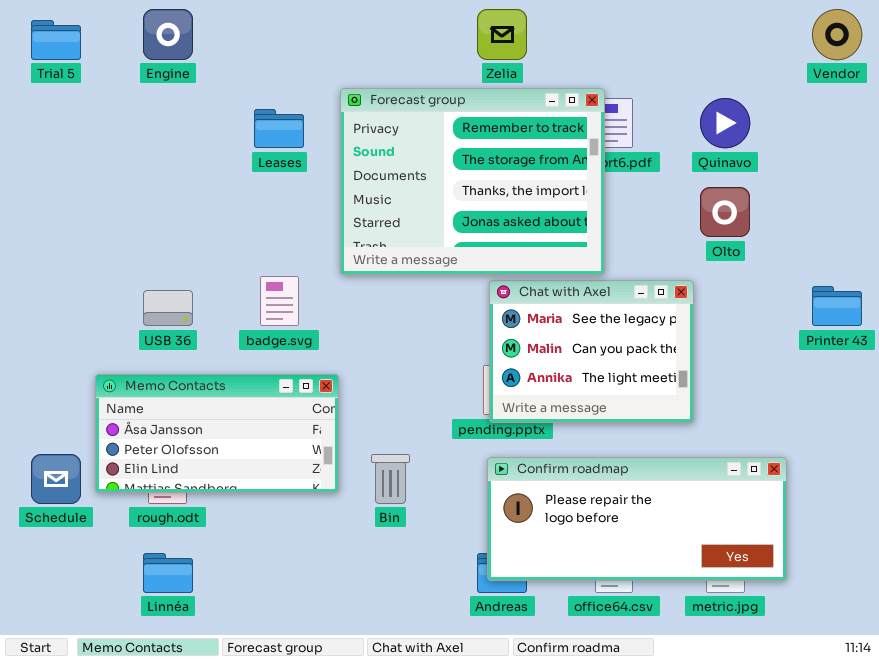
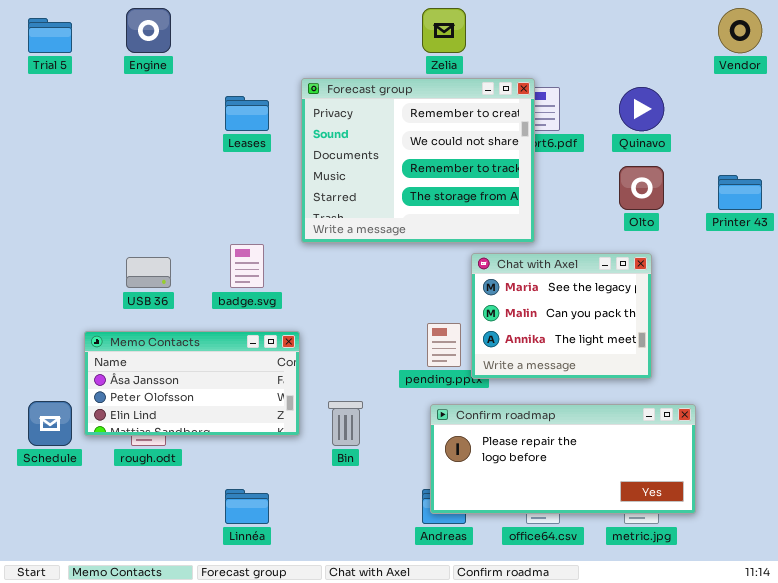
Forecast group: [340,88,605,275] -> [301,78,535,243], scrolled up 2 rows
Chat with Axel: [489,280,694,423] -> [471,253,652,379], moved
Printer 43: [812,286,862,326] -> [718,175,762,210], moved
Linnéa: [143,553,193,593] -> [225,489,269,524], moved

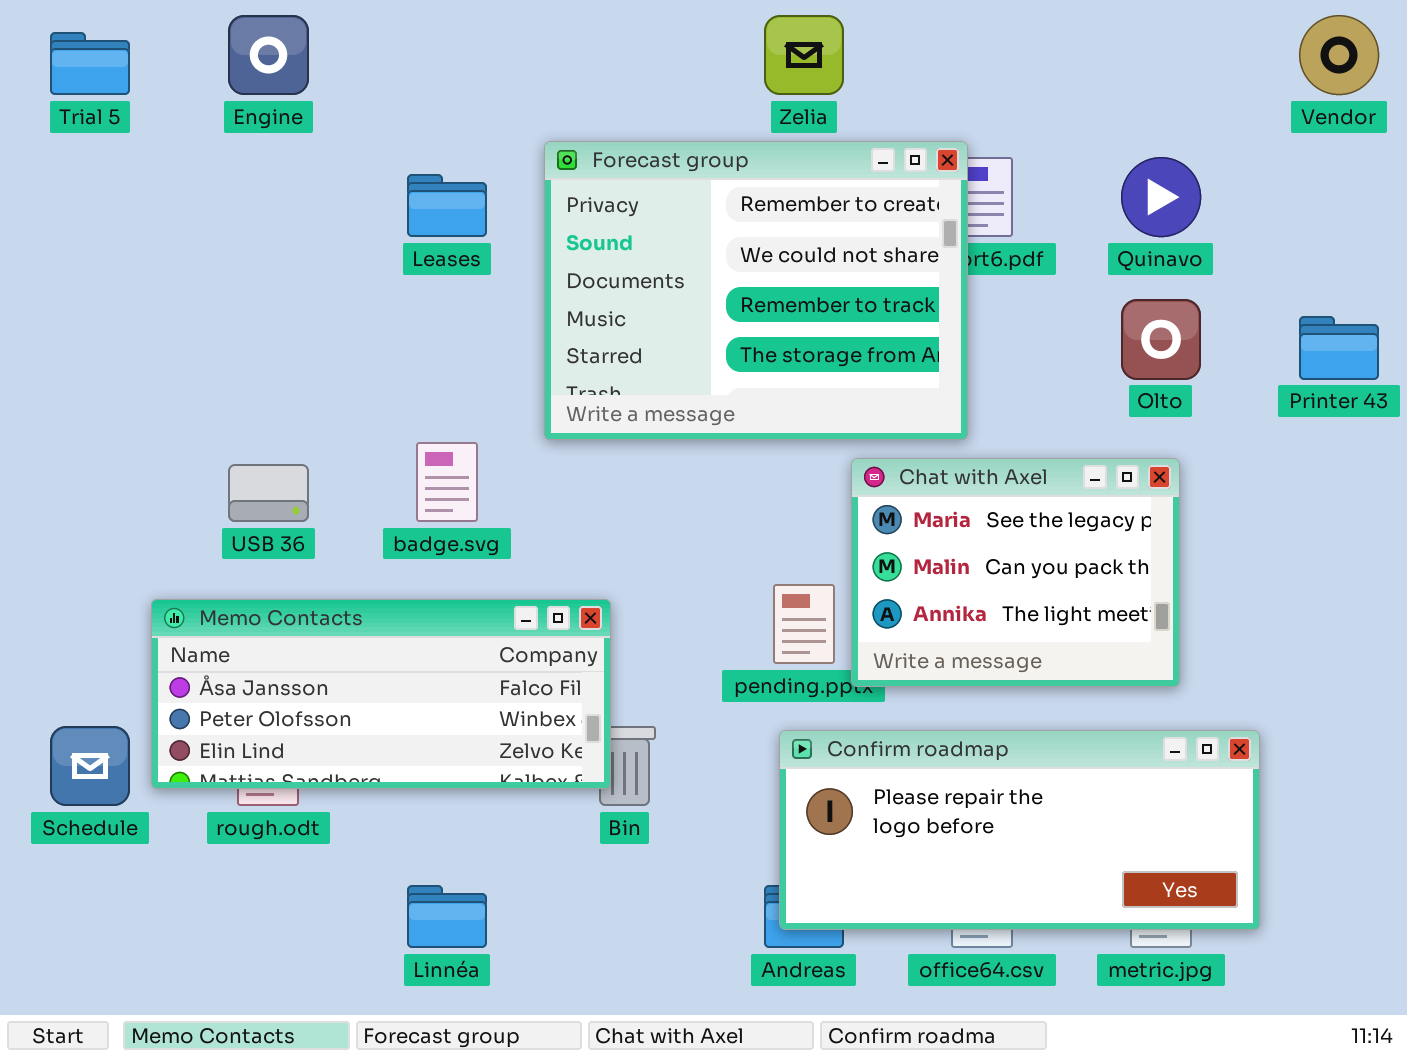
Memo Contacts: [84,331,300,436] -> [151,599,611,789], resized

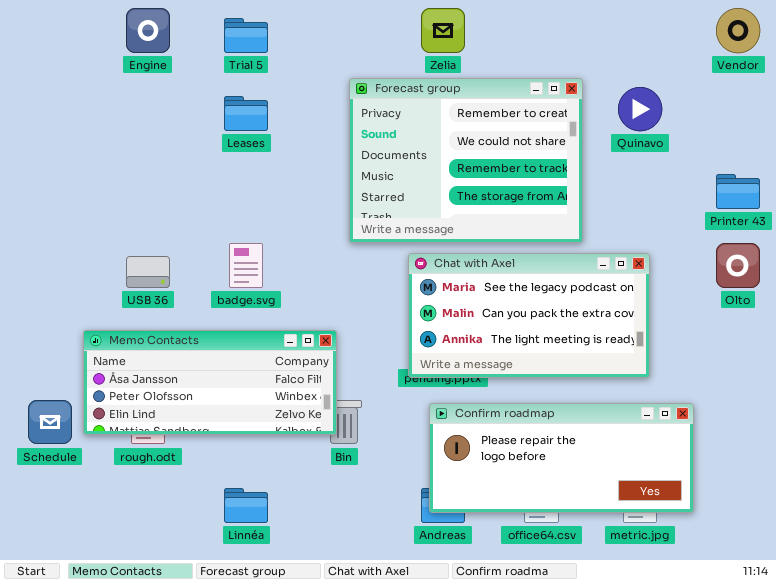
Trial 5: [50,32,130,95] -> [224,18,268,53], moved
Forecast group: [544,141,968,440] -> [349,78,583,243], moved
Olto: [1121,299,1201,380] -> [716,243,760,288], moved
Chat with Axel: [851,458,1180,687] -> [408,253,650,378], resized

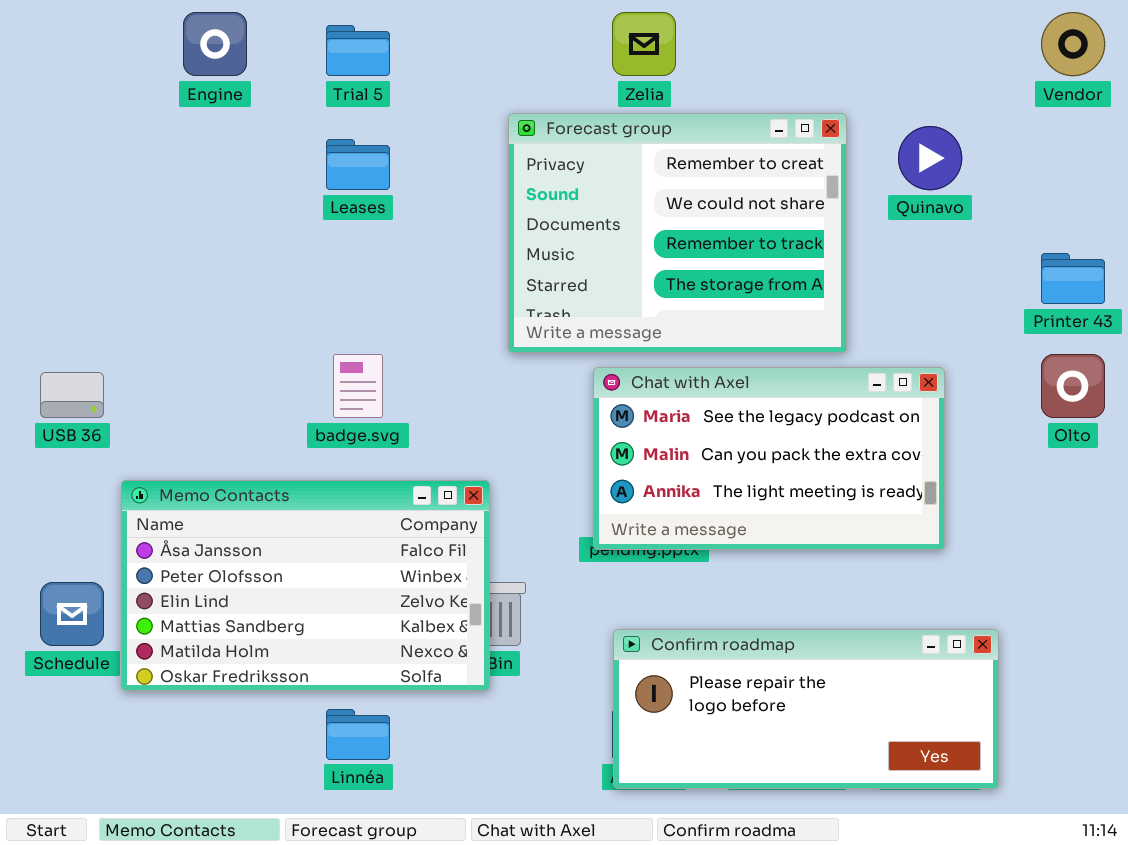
USB 36: [126,256,170,288] -> [40,372,104,418], moved
Memo Contacts: [83,330,337,435] -> [121,480,490,691], resized
Confirm roadmap: [429,403,694,513] -> [613,629,999,789], moved

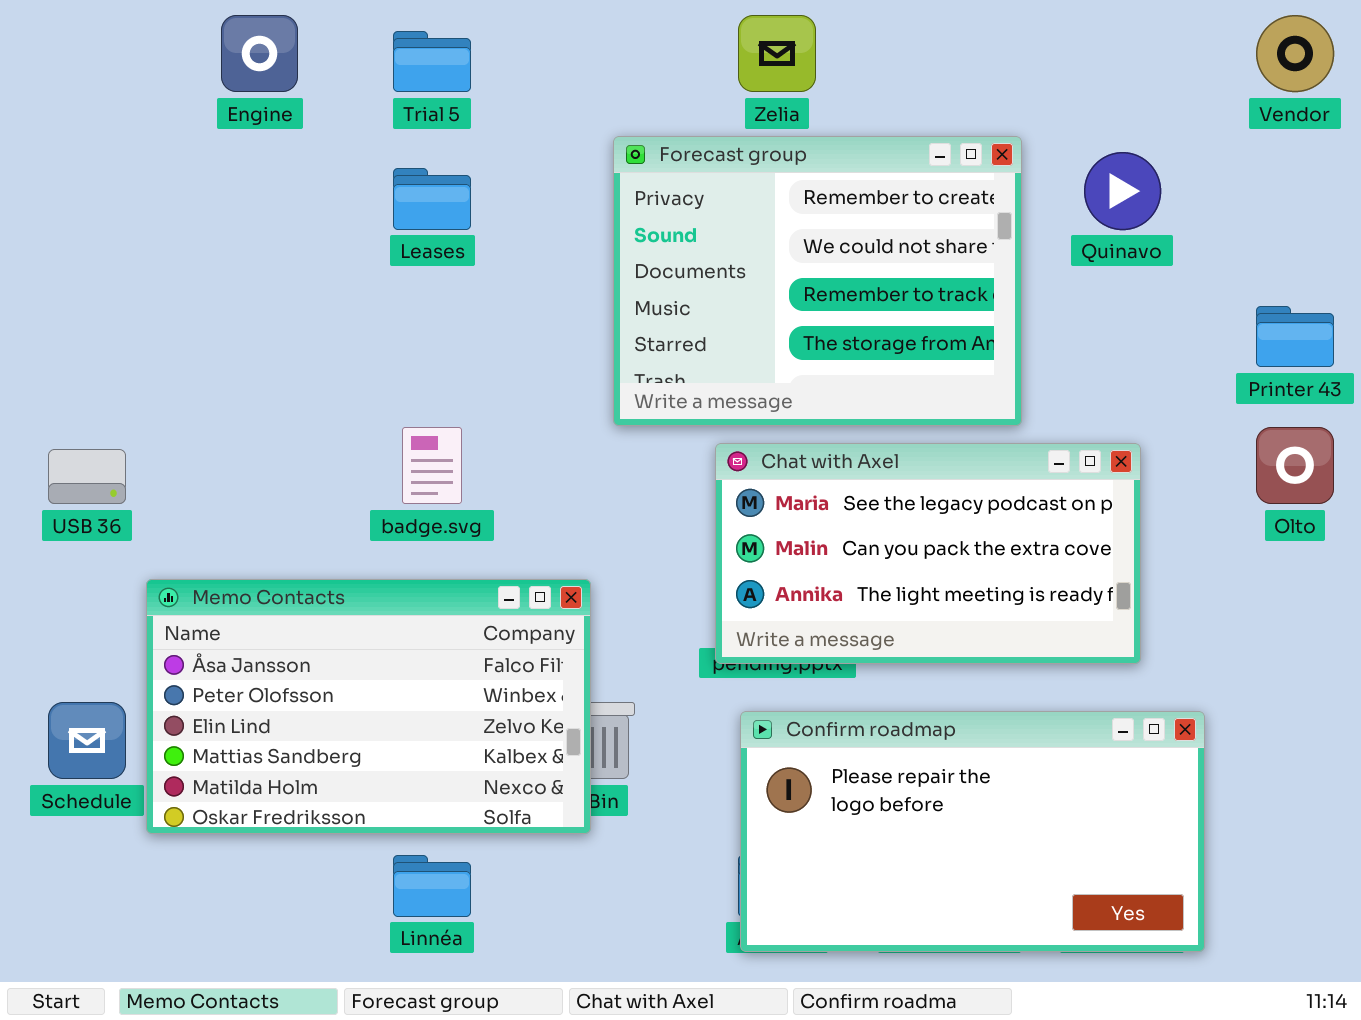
Confirm roadmap: [613,629,999,789] -> [740,711,1205,952], resized

